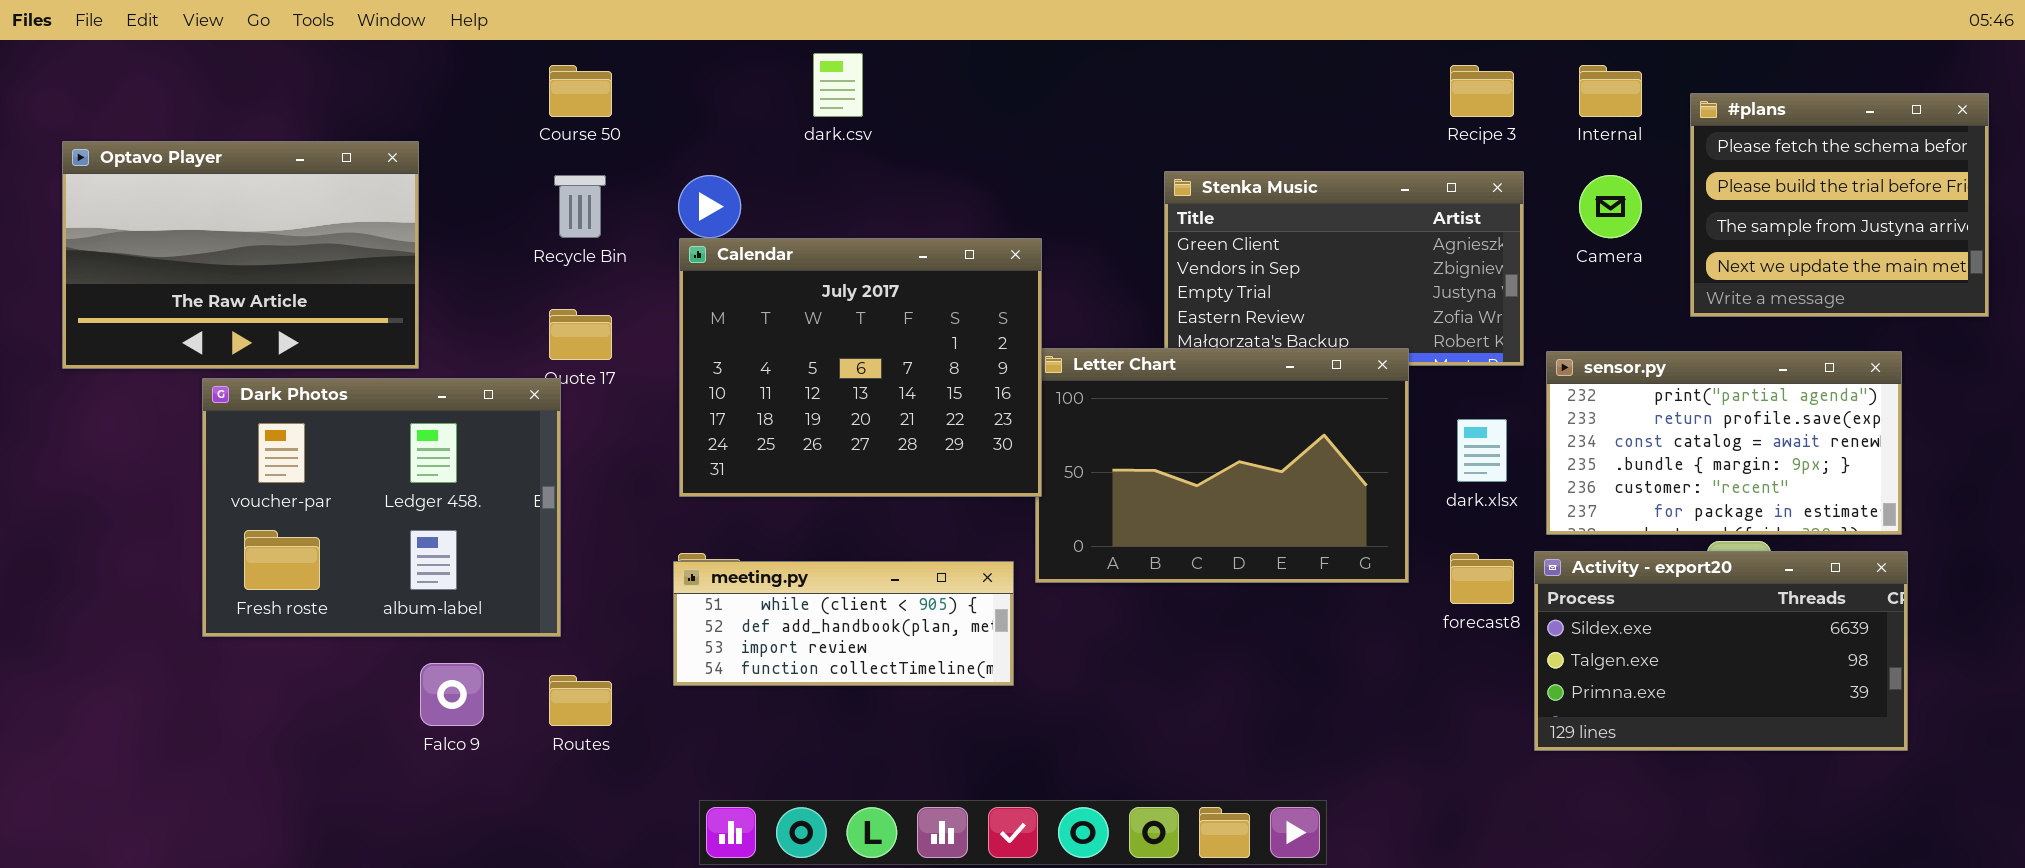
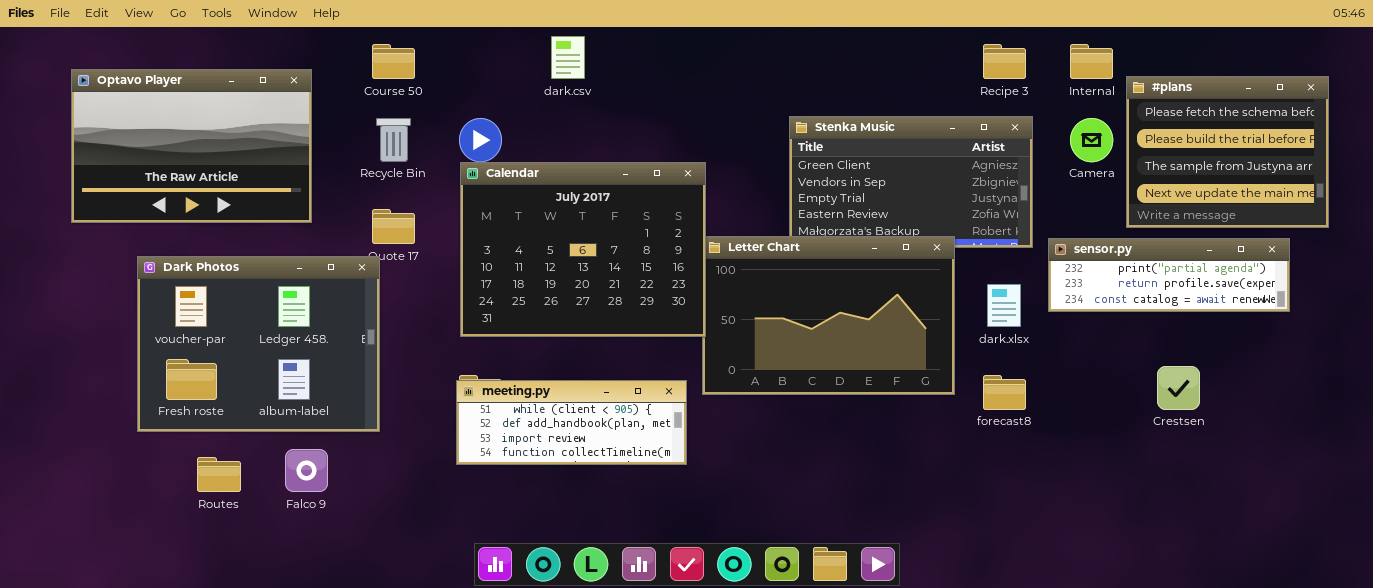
#plans: [1690,93,1989,317] -> [1126,76,1329,228], moved
Optavo Player: [62,141,419,369] -> [71,69,312,223], moved
sensor.py: [1546,351,1902,535] -> [1048,238,1290,312], resized
Activity - export20: [1534,551,1908,751] -> none, closed
Routes: [549,675,612,726] -> [197,457,241,492], moved

